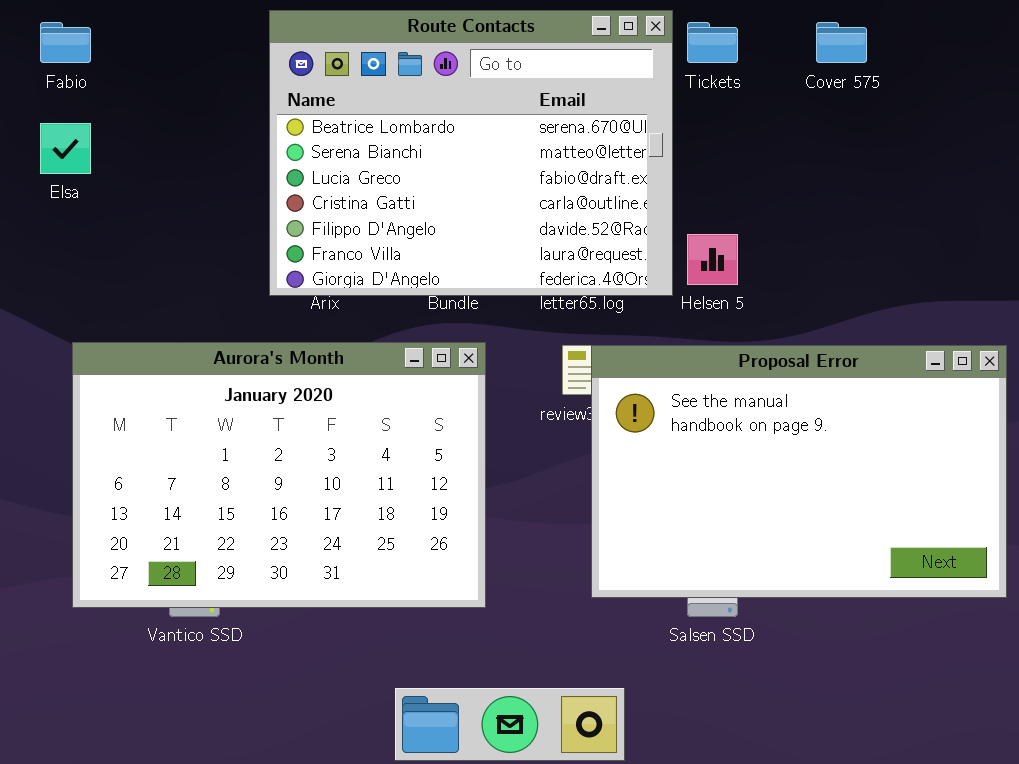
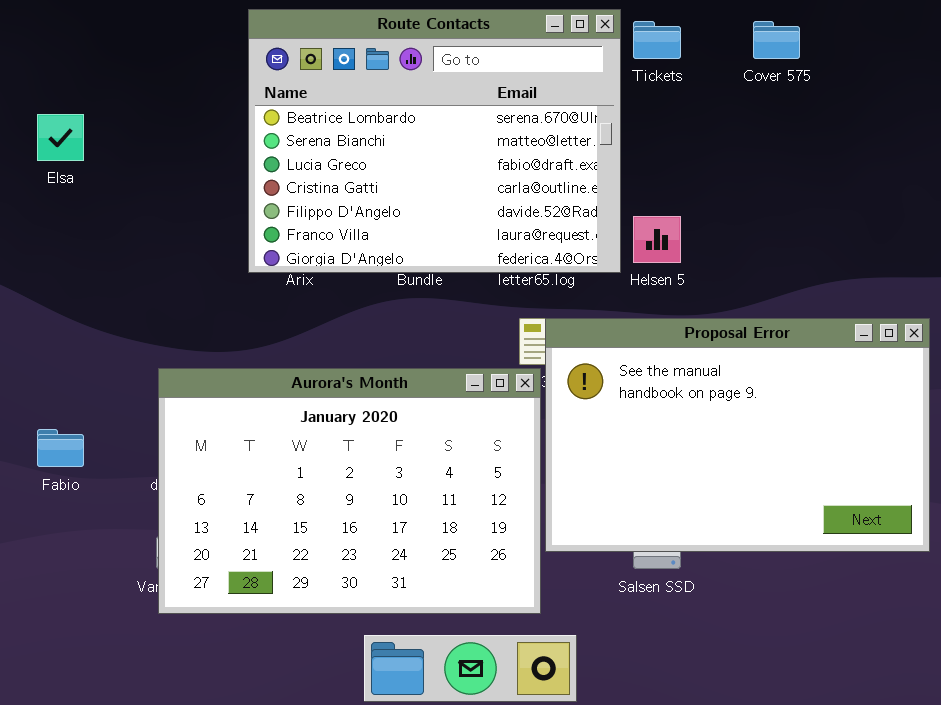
Fabio: [40,22,91,63] -> [37,429,84,467], moved
Aurora's Month: [72,342,486,608] -> [158,368,541,614], moved

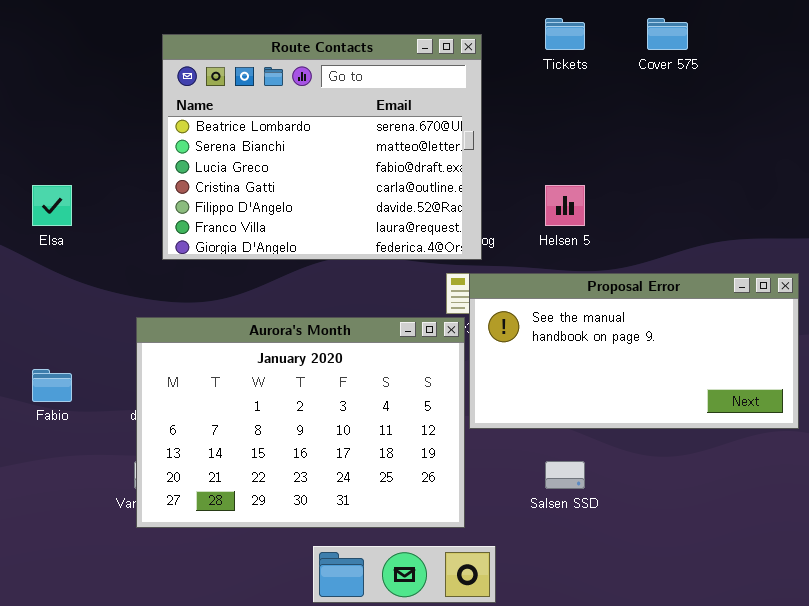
Route Contacts: [248,9,621,273] -> [162,34,482,260], moved
Elsa: [37,114,84,161] -> [32,185,72,226], moved
Proposal Error: [545,318,930,552] -> [469,273,799,429], resized

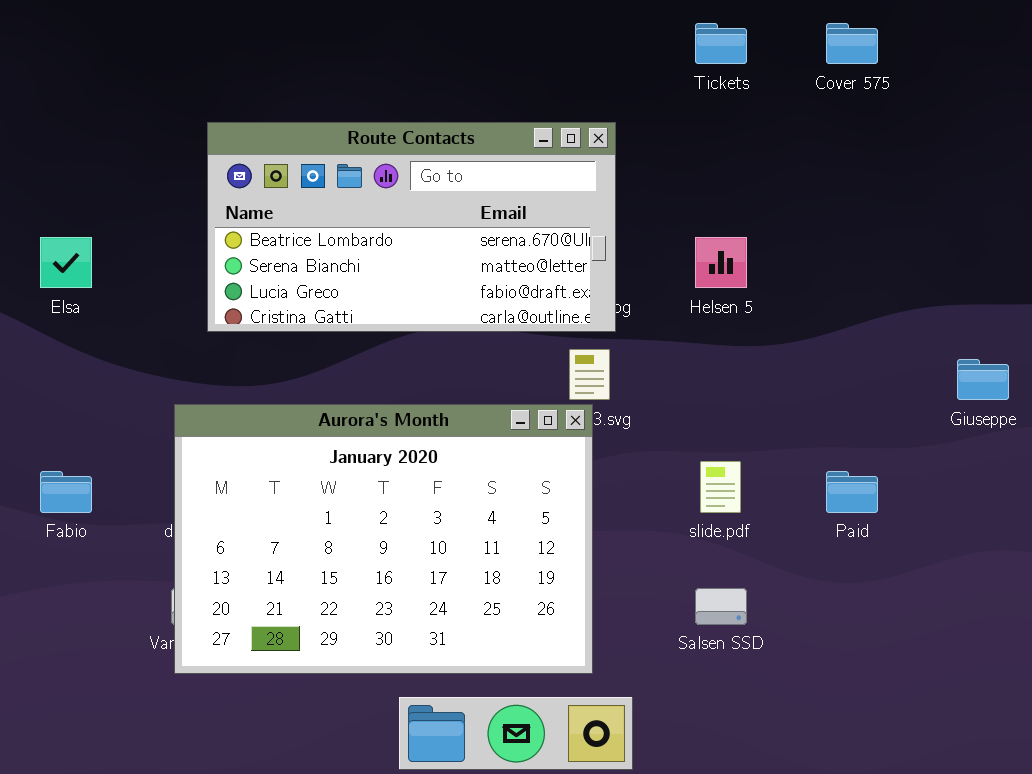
Route Contacts: [162,34,482,260] -> [207,122,616,332], resized
Proposal Error: [469,273,799,429] -> none, closed

